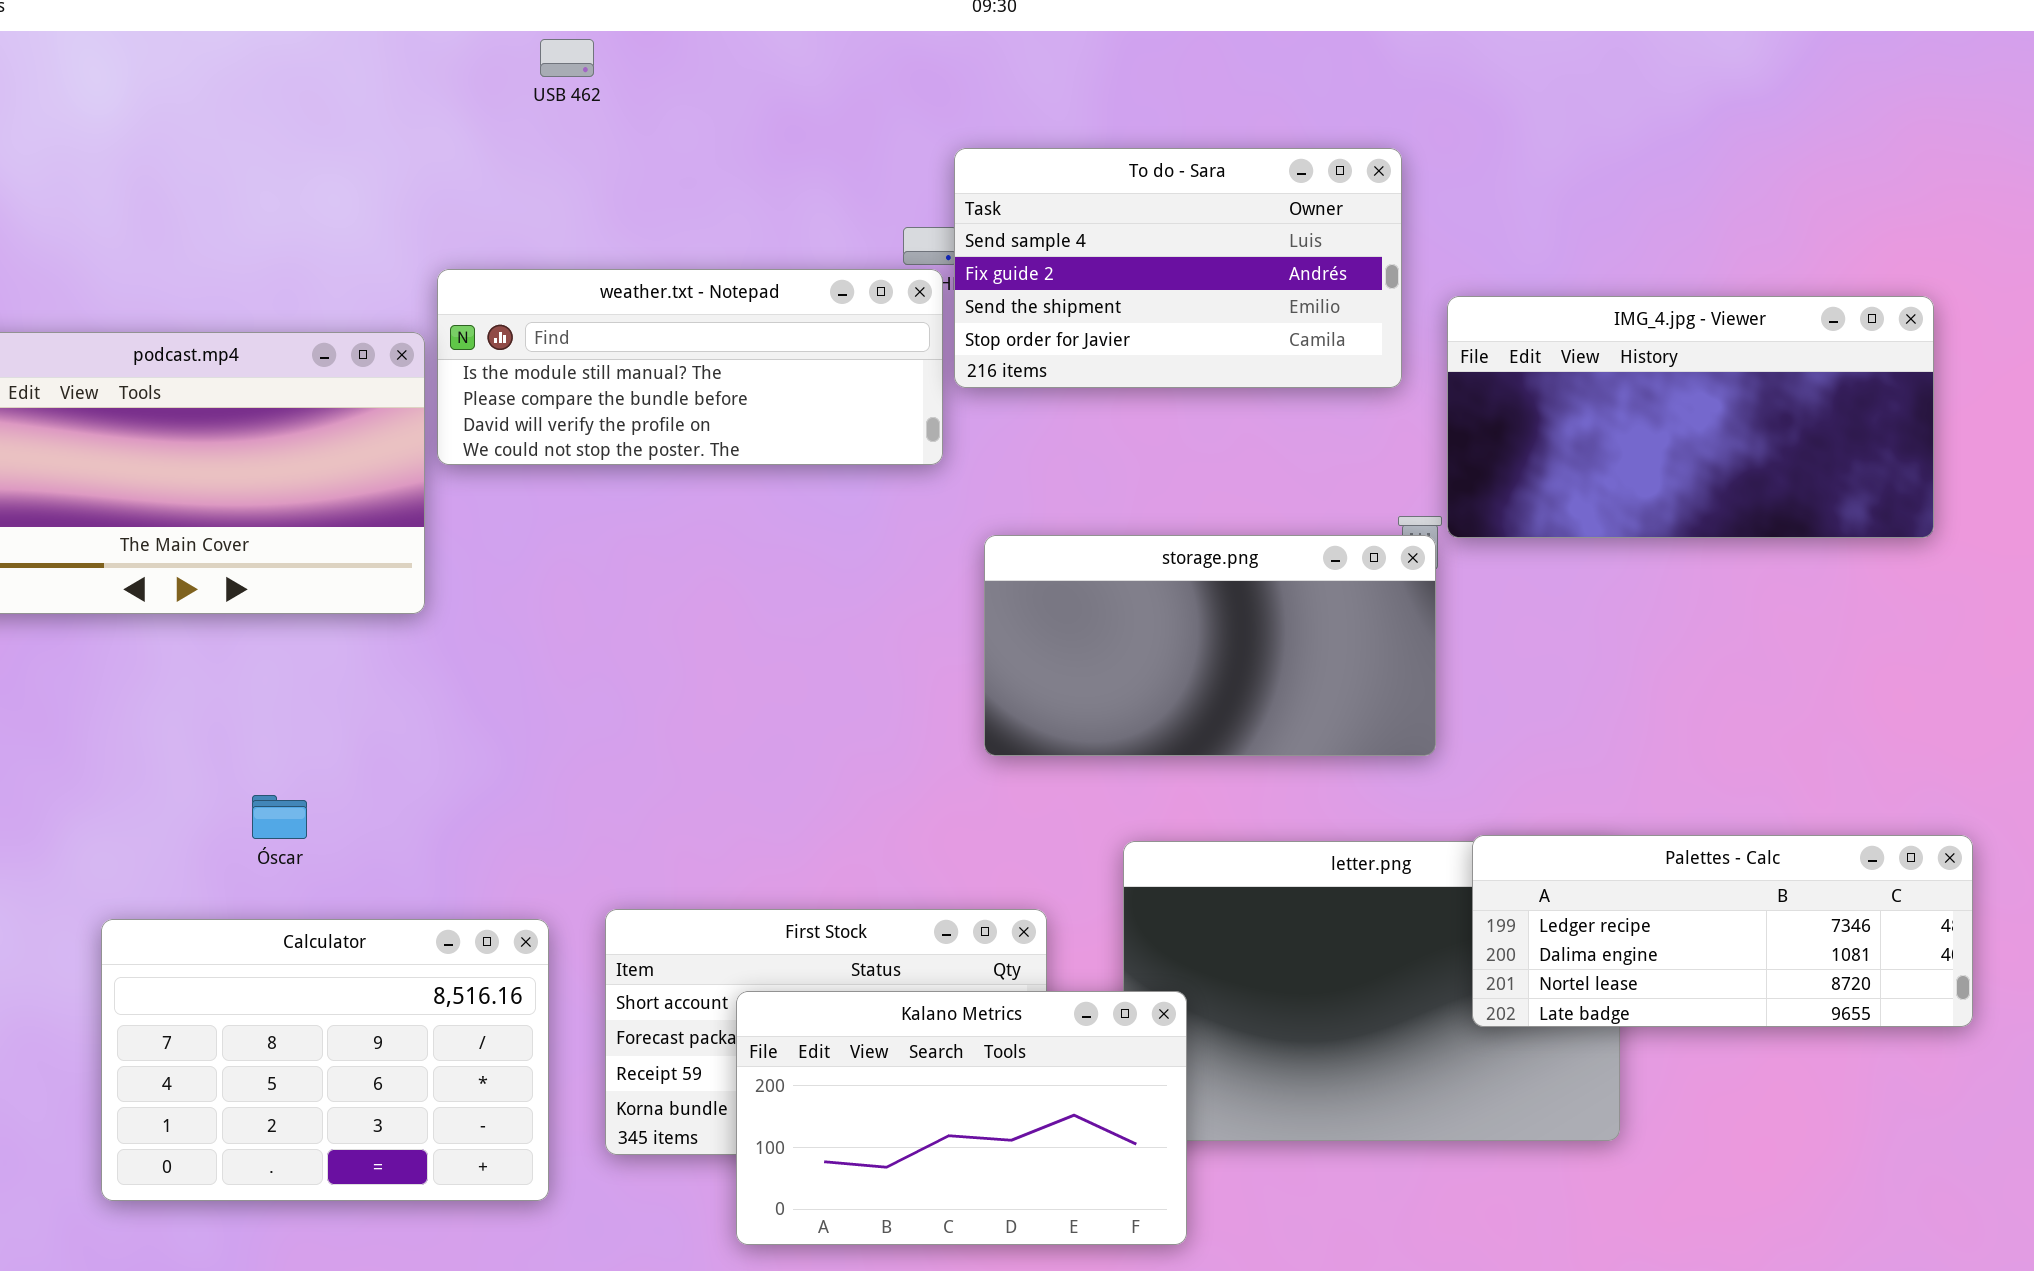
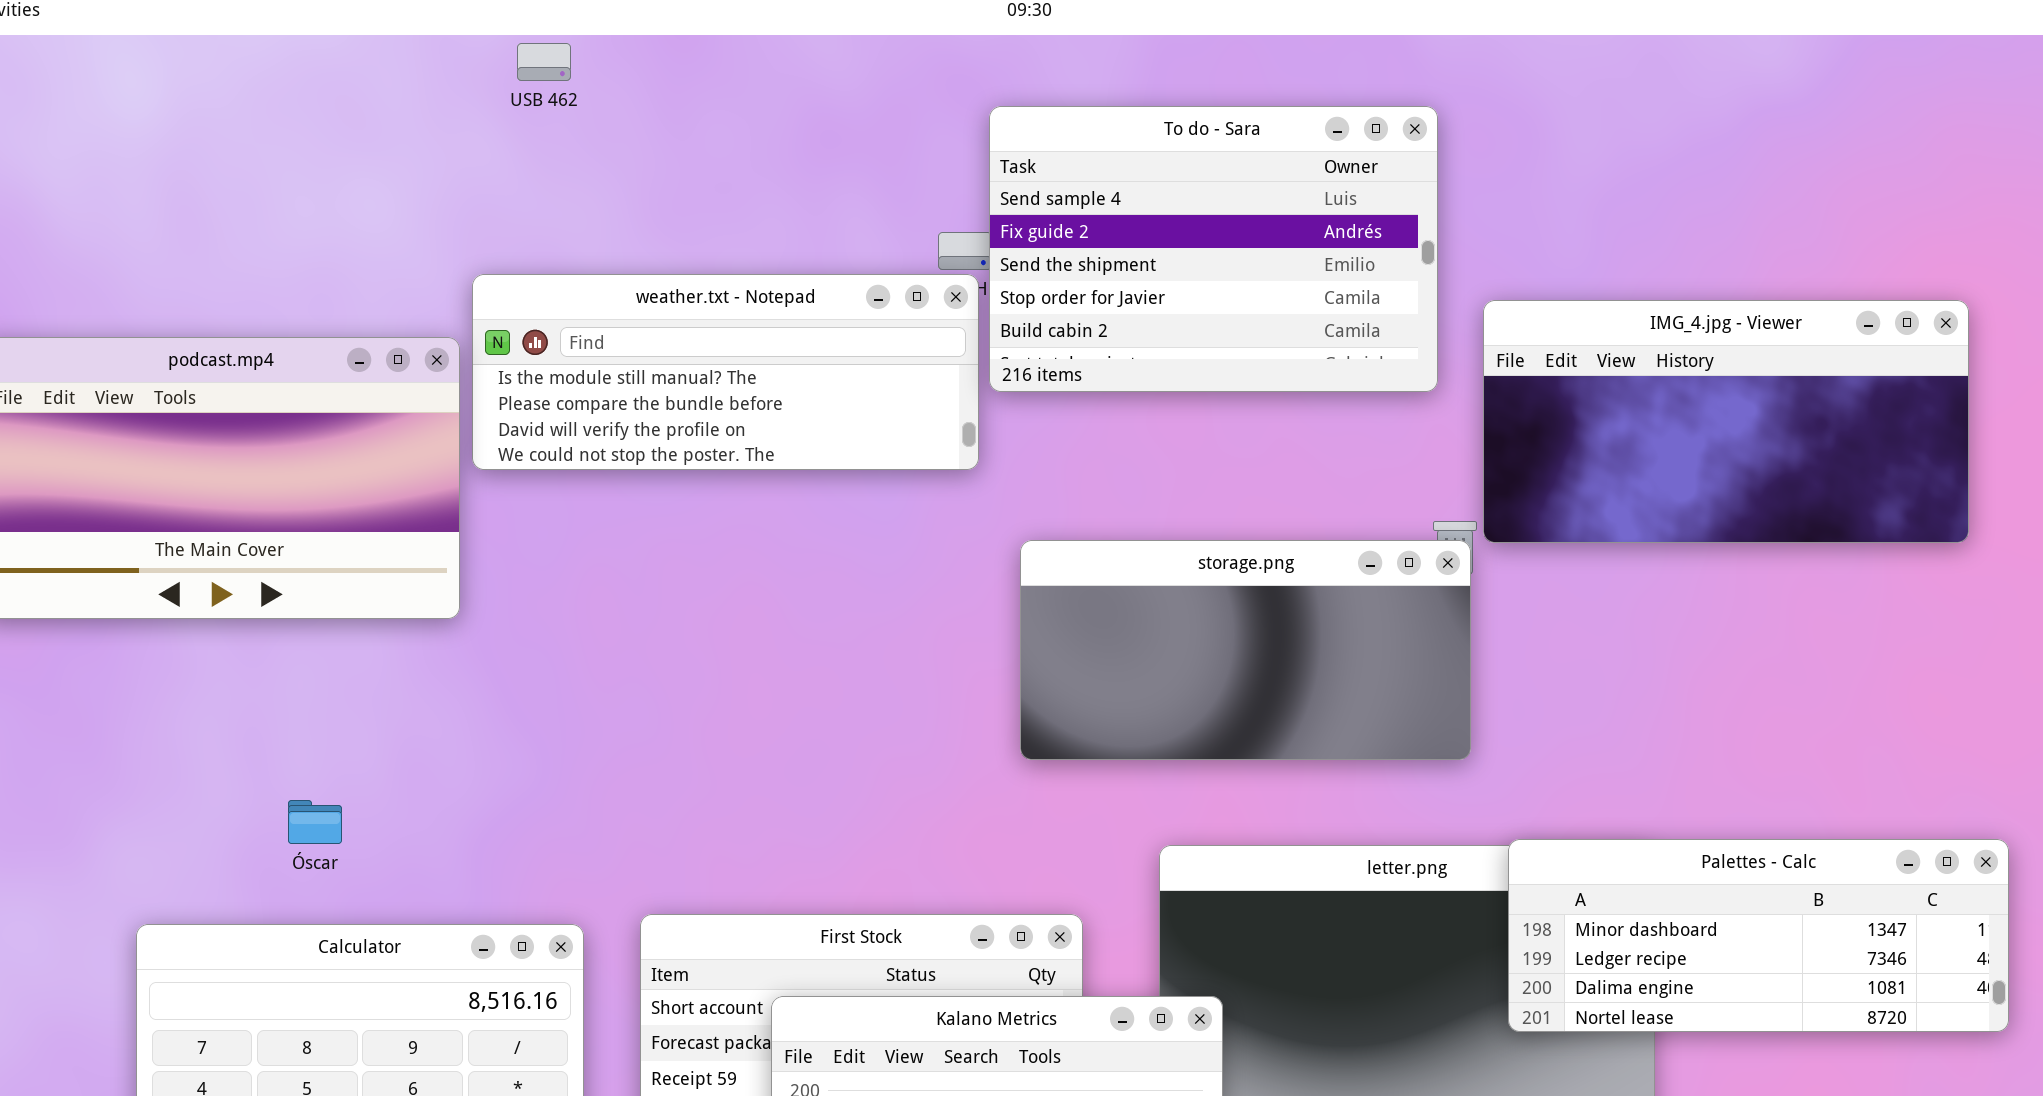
USB 462: [540,39,594,77] -> [517,43,571,81], moved
To do - Sara: [954,148,1402,388] -> [989,106,1438,392], resized
Palettes - Calc: [1472,835,1973,1027] -> [1508,839,2009,1032], scrolled up 1 row

